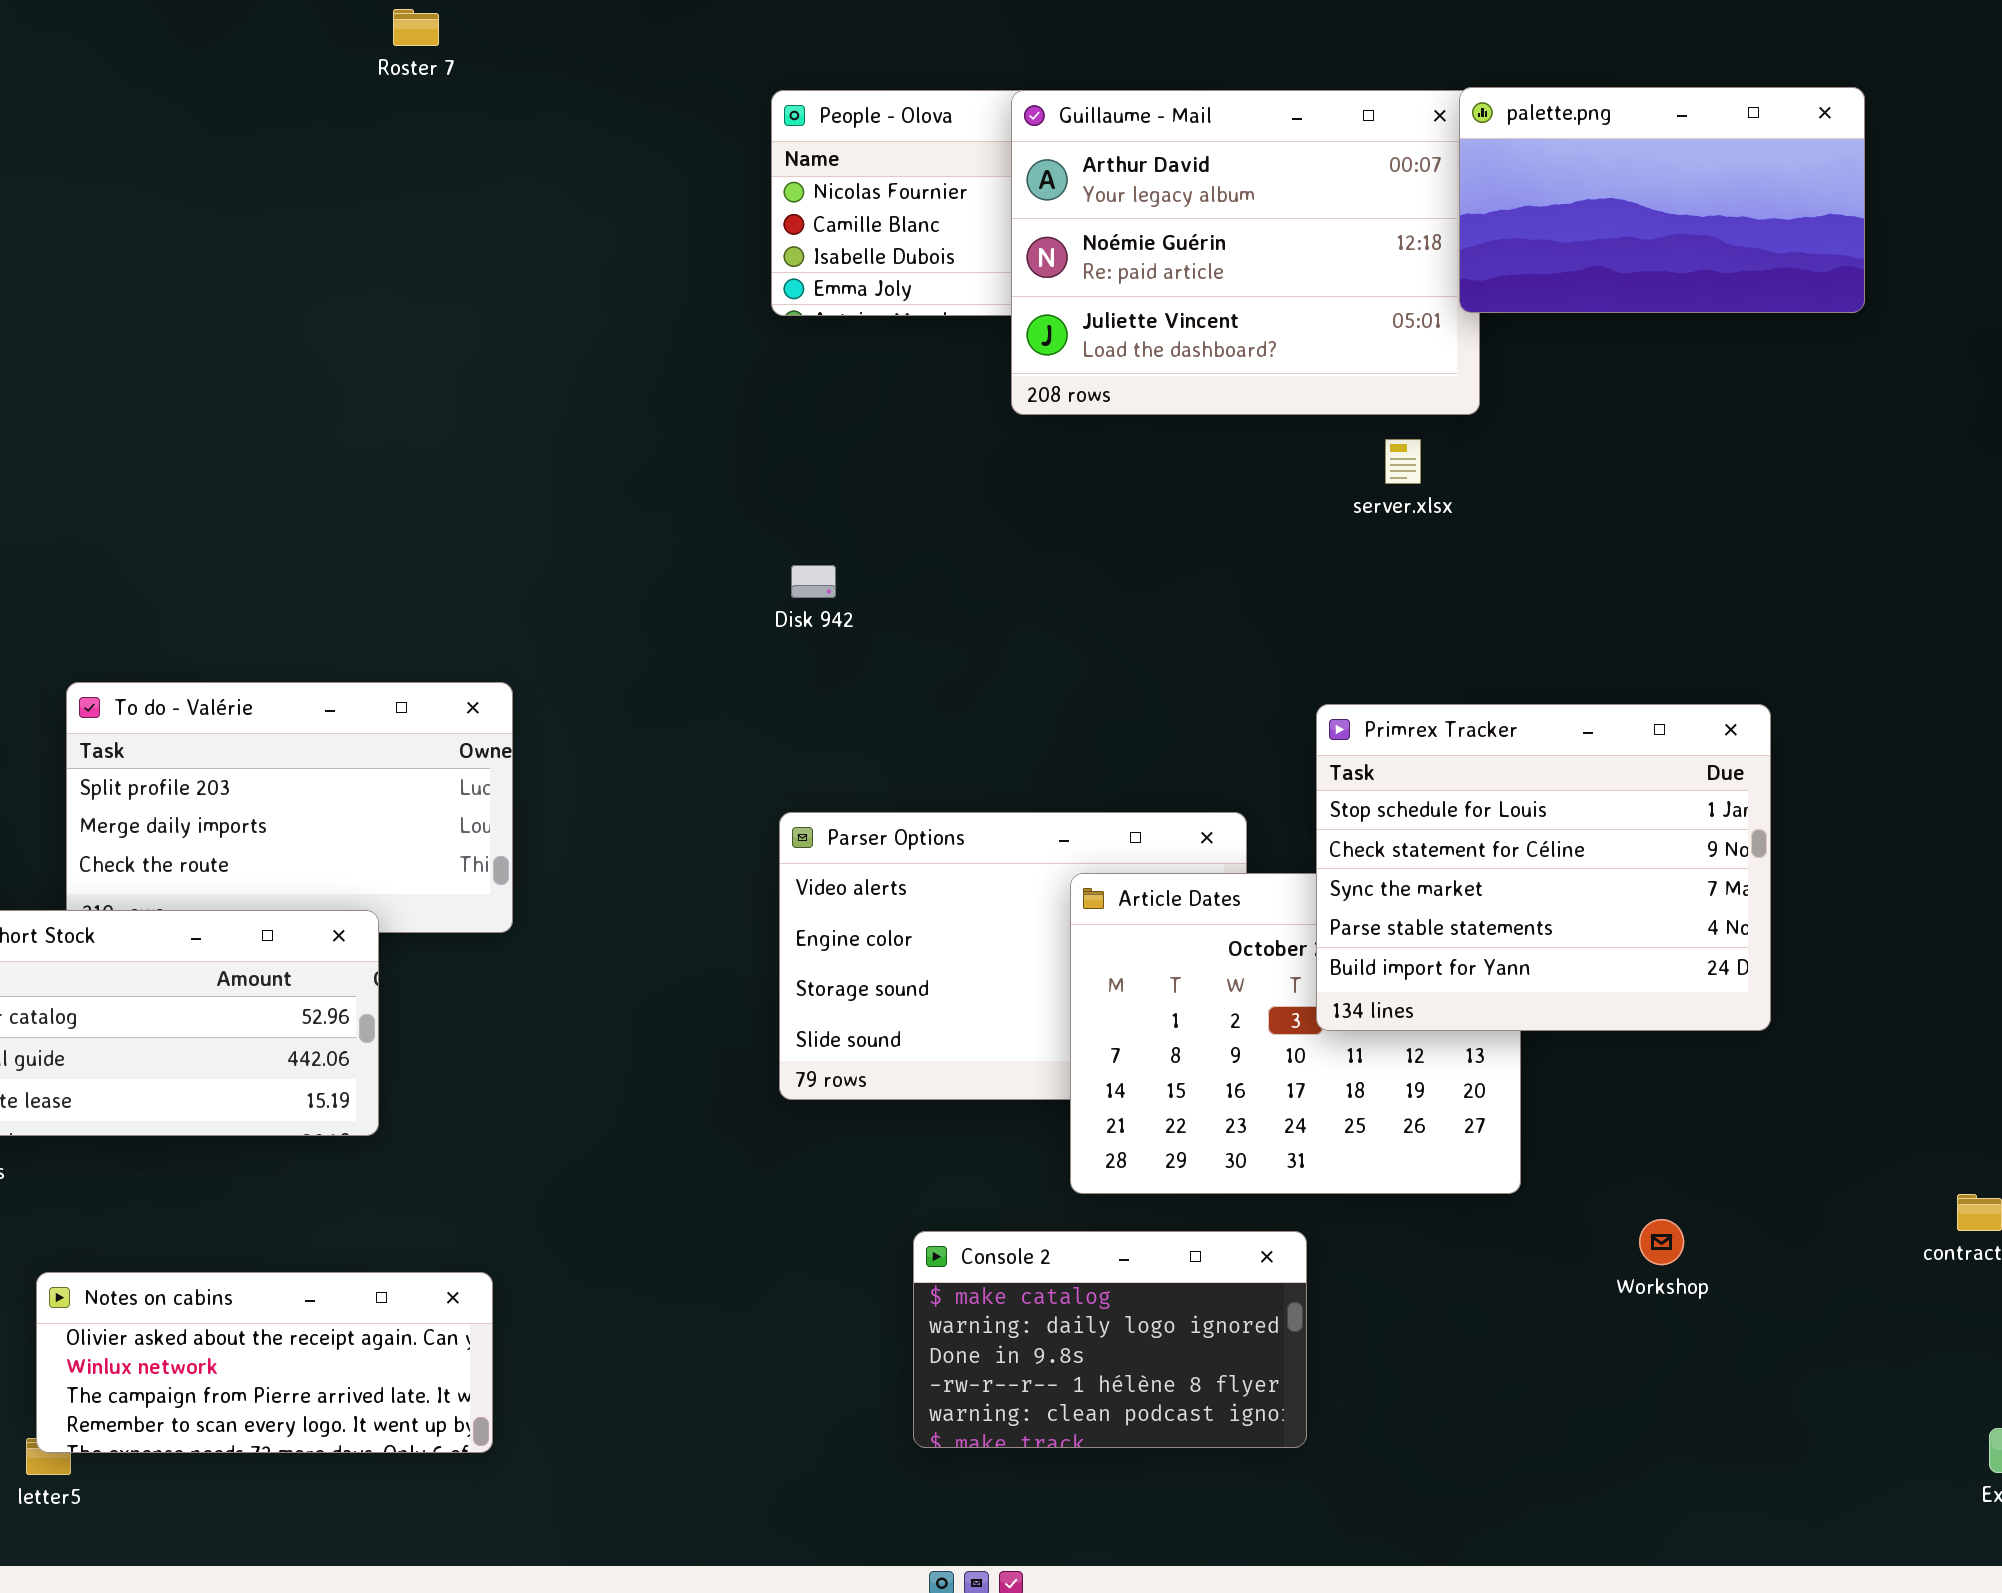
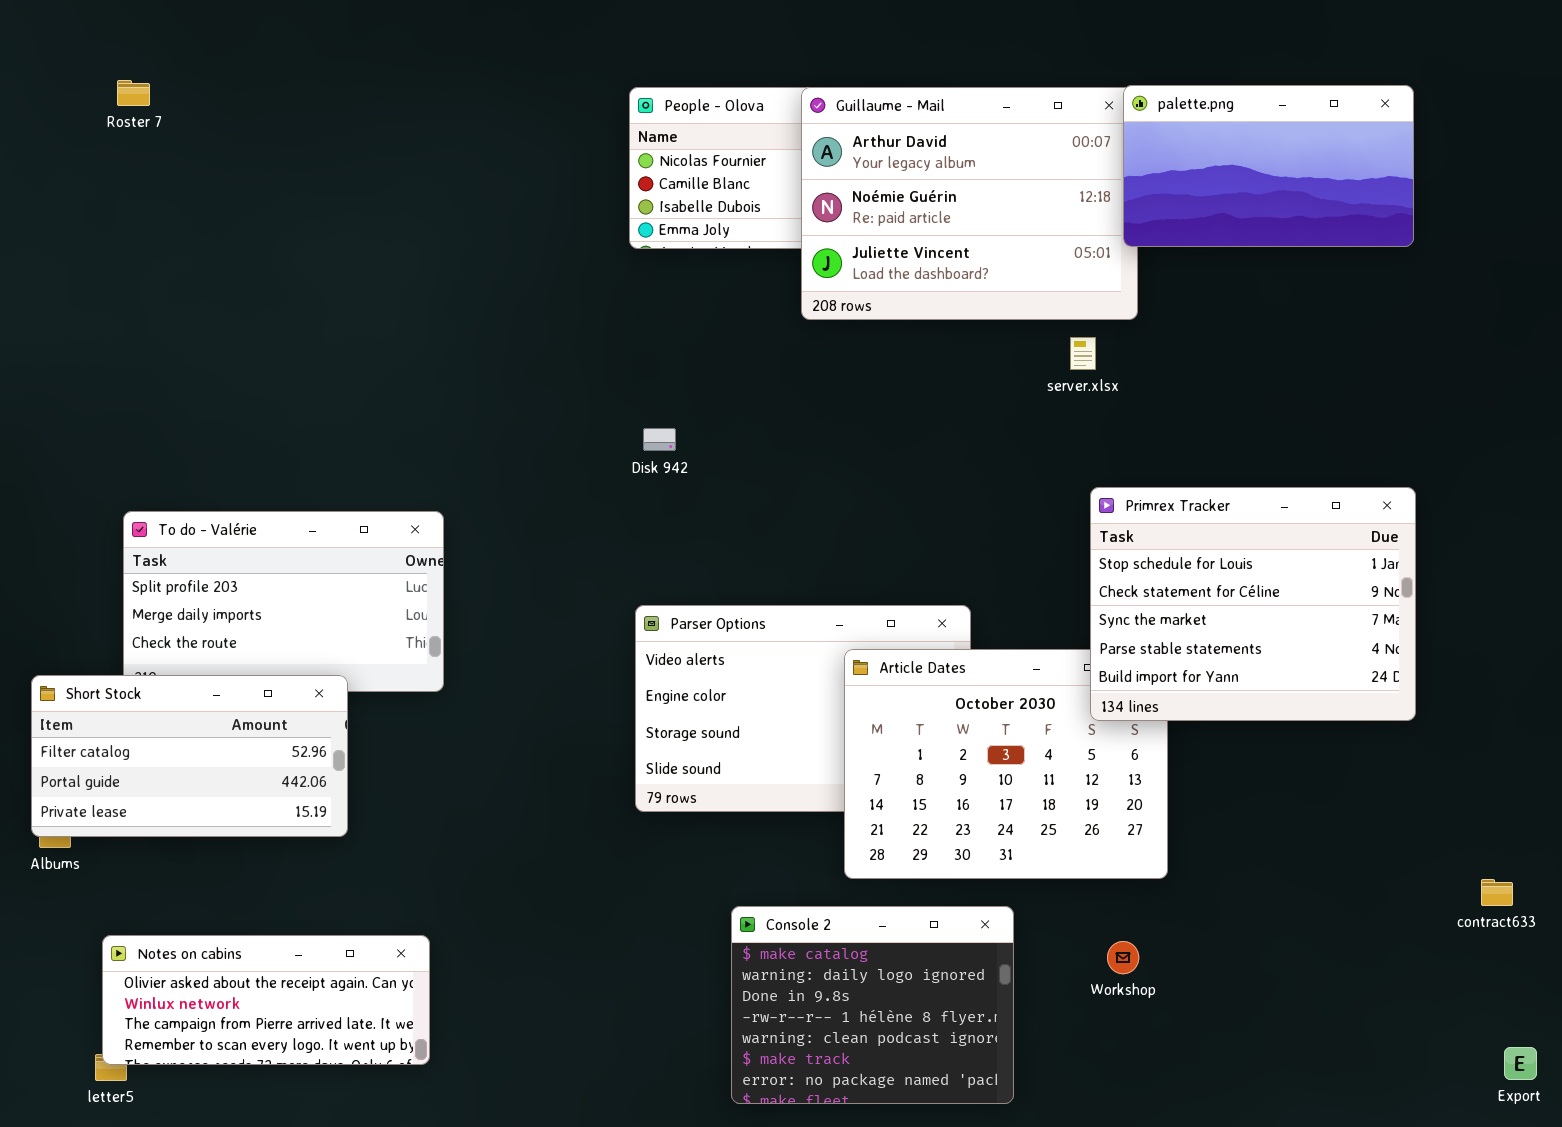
Roster 7: [393,9,439,46] -> [117,80,150,106], moved
Primrex Tracker: [1316,704,1771,1031] -> [1090,487,1416,721], moved
Workshop: [1639,1219,1684,1265] -> [1107,941,1139,974], moved
Console 2: [913,1231,1307,1448] -> [731,906,1014,1104], resized

